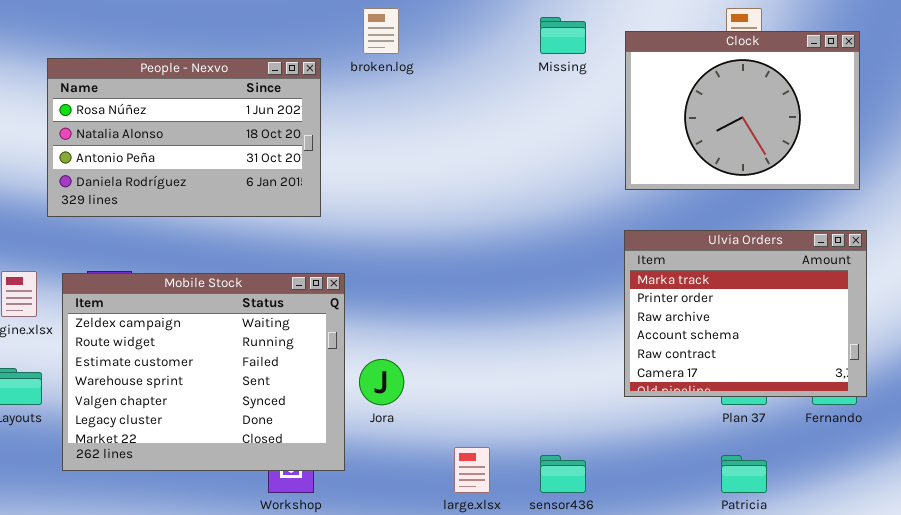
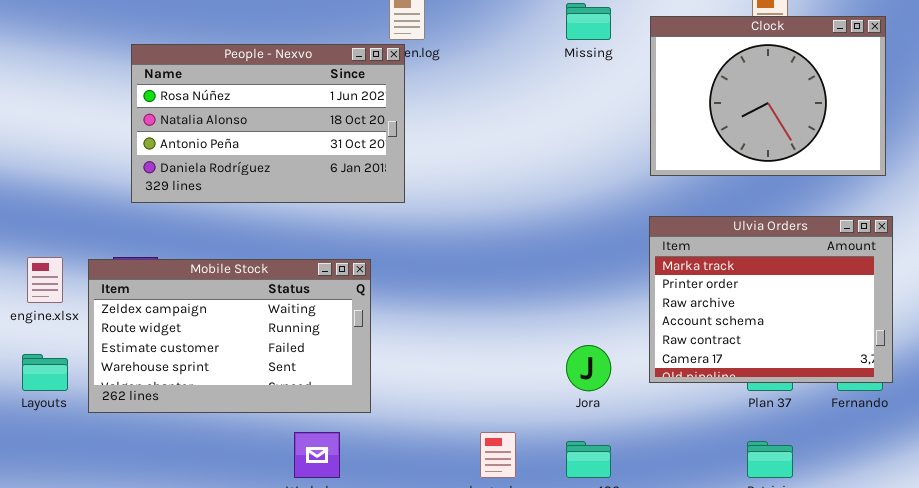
People - Nexvo: [47,58,321,217] -> [131,44,405,203], moved
Mobile Stock: [62,273,345,471] -> [88,259,371,413], resized
Jora: [359,359,404,405] -> [566,345,611,391], moved

